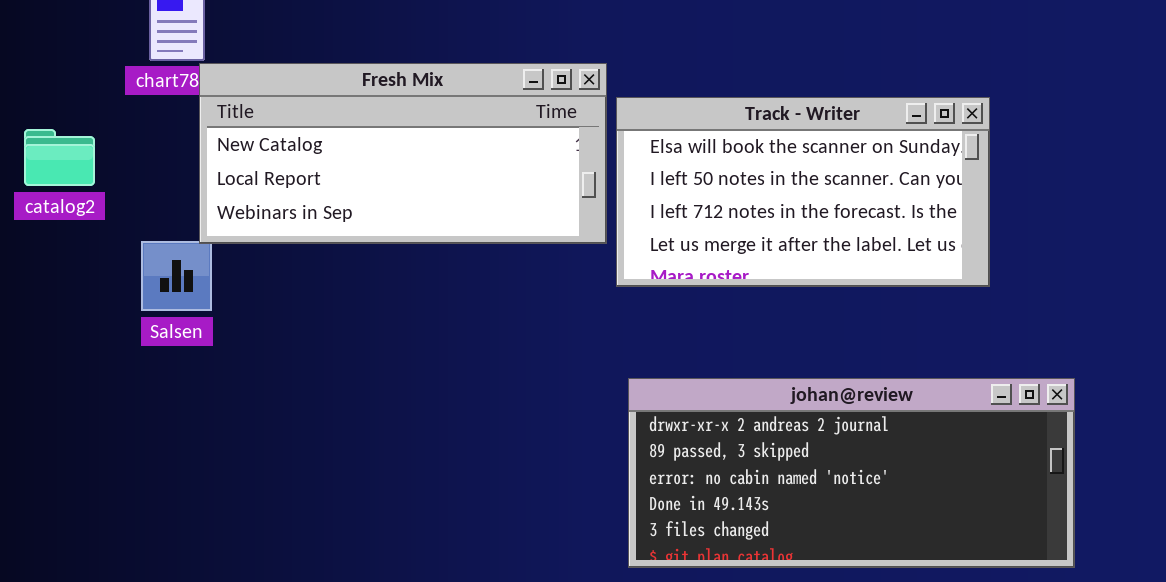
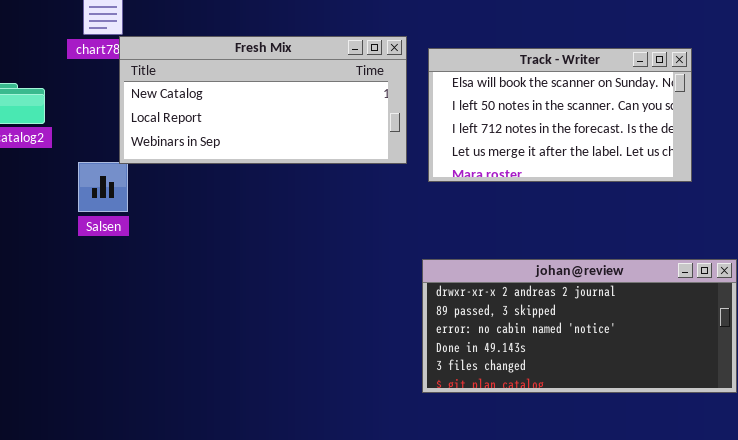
Track - Writer: [616,97,990,287] -> [428,48,692,182], moved

